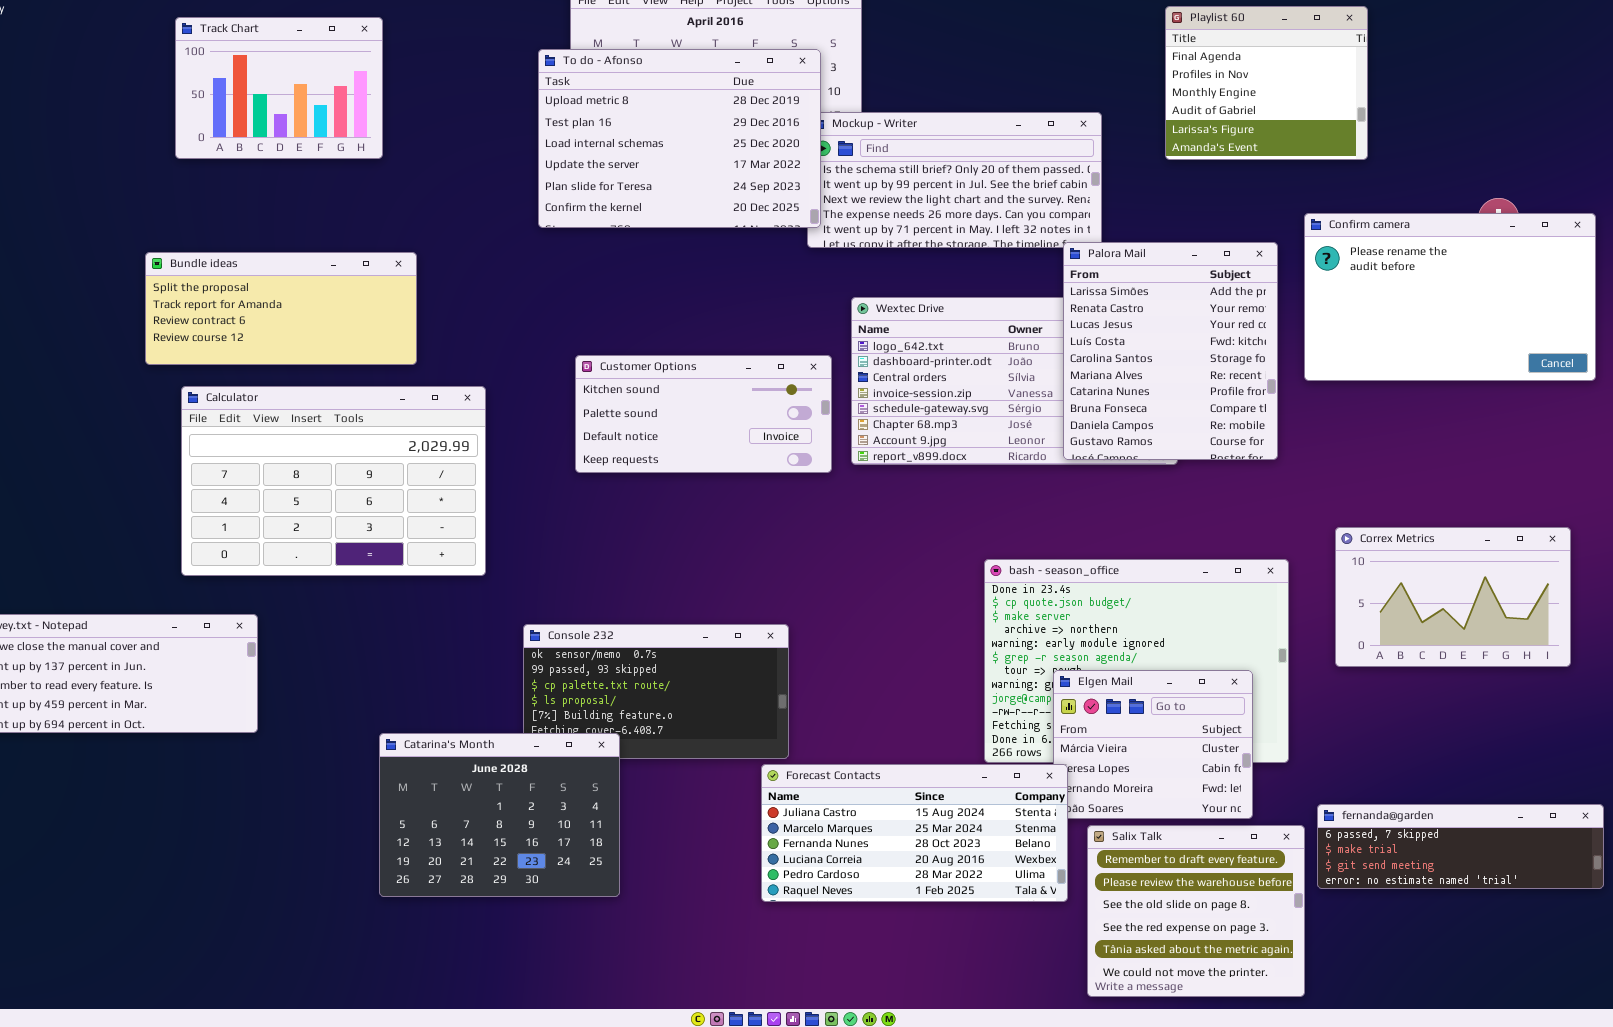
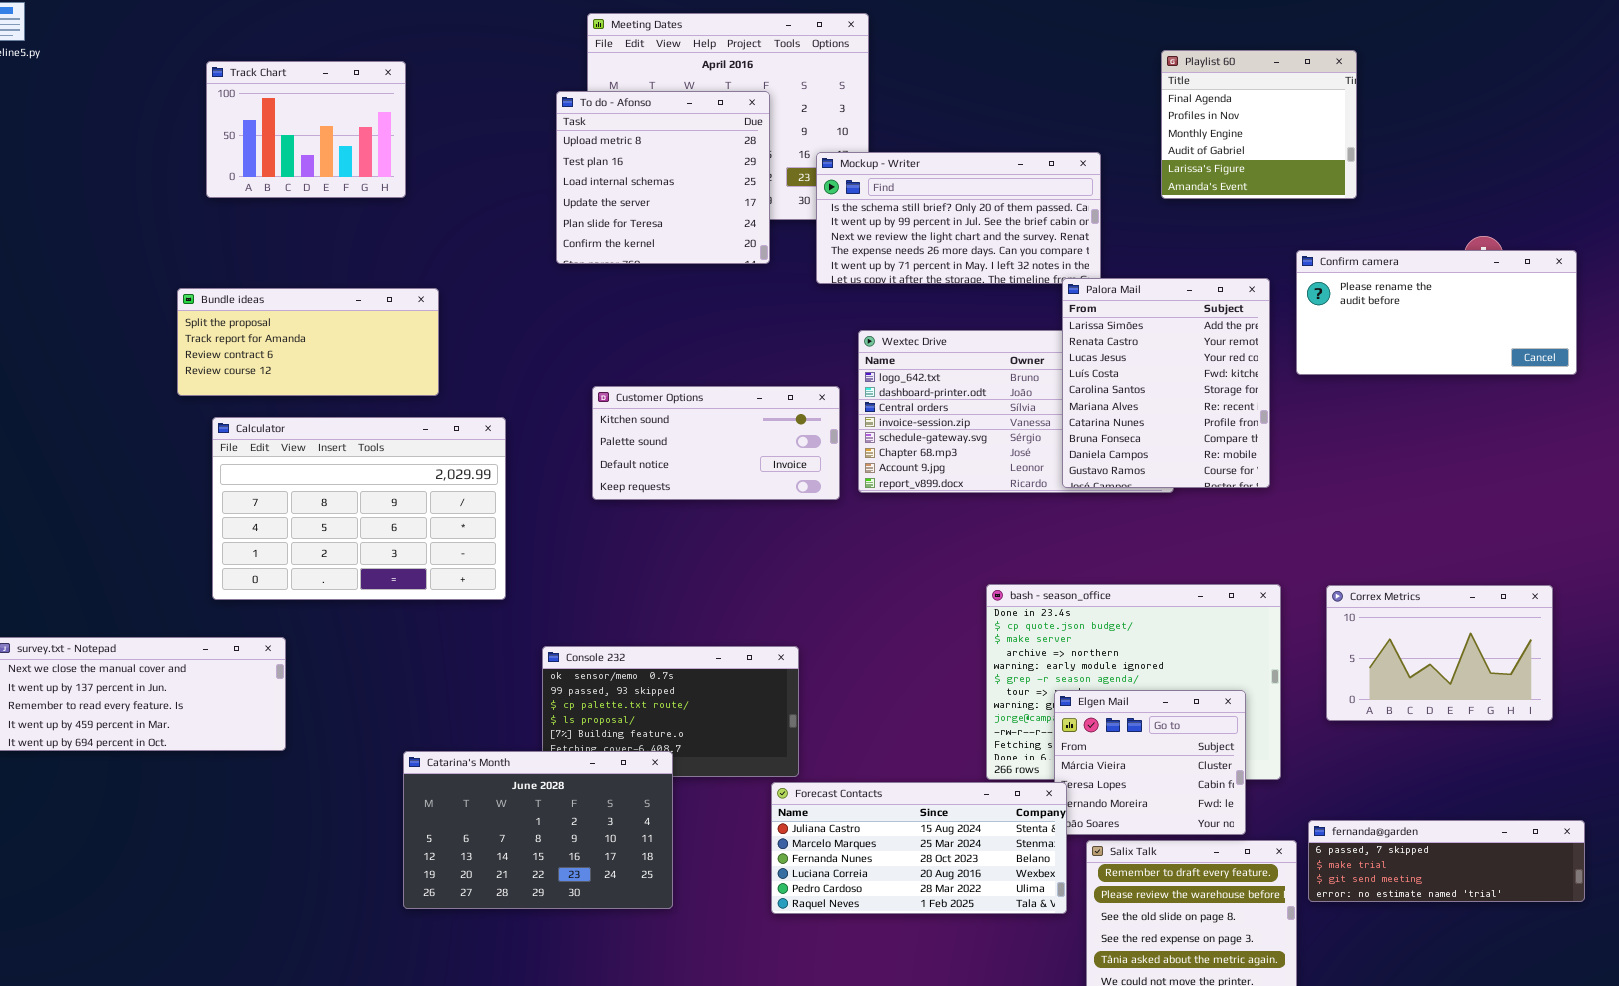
To do - Afonso: [538,49,821,228] -> [556,91,770,264], resized
Confirm camera: [1304,213,1596,381] -> [1296,250,1577,375], resized
Correx Metrics: [1335,527,1571,667] -> [1326,585,1553,721], moved
Catarina's Month: [379,733,620,897] -> [403,751,673,909], resized

